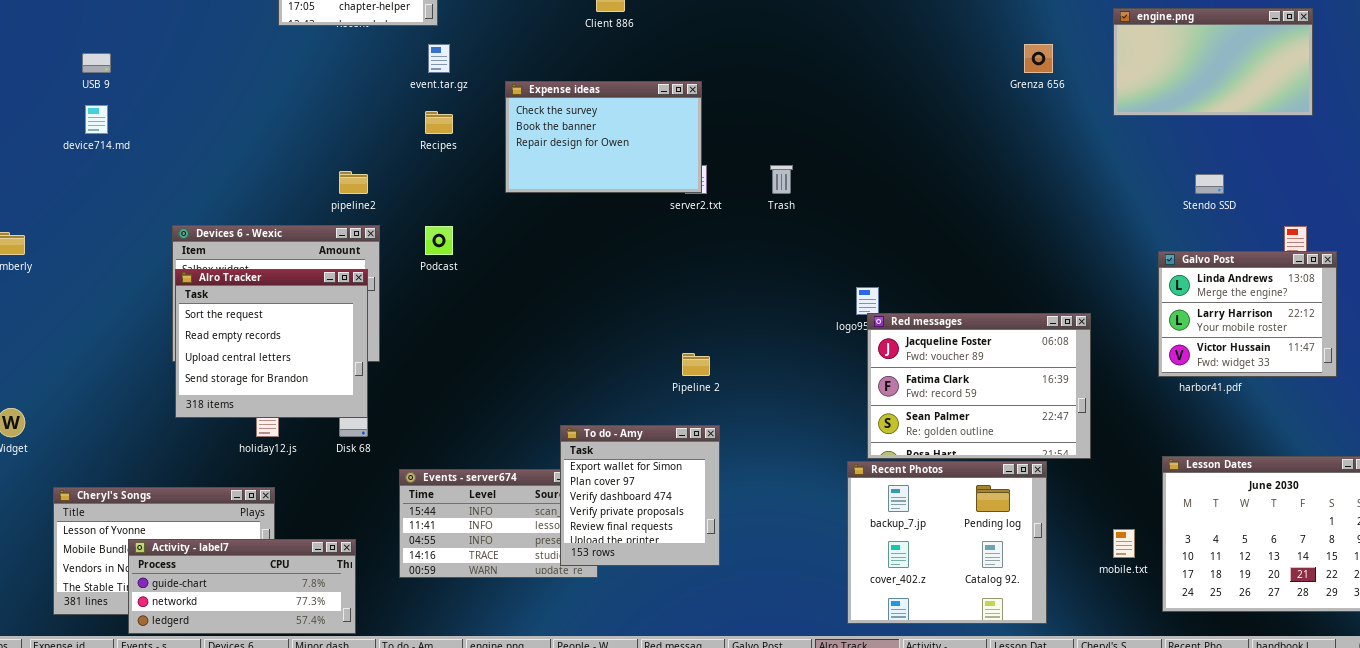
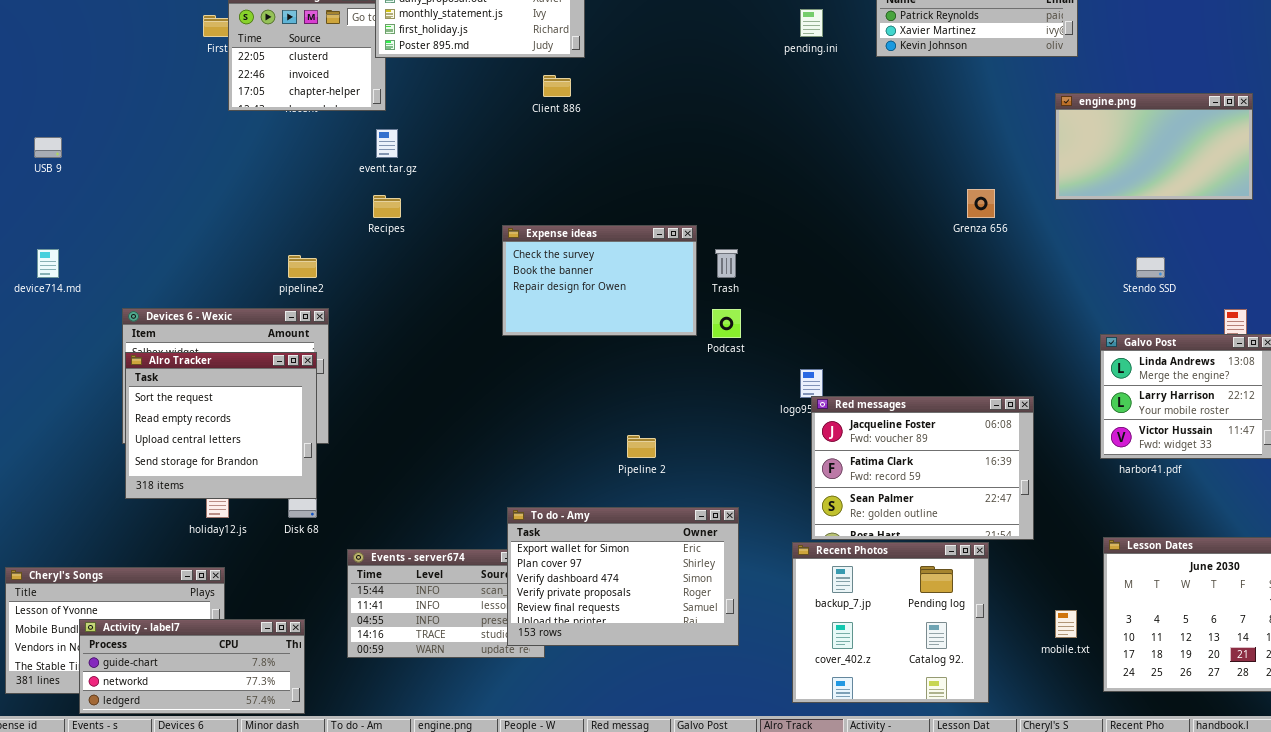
Grenza 656: [1024,44,1053,73] -> [967,189,995,218], moved
Expense ideas: [505,81,702,193] -> [502,225,697,336], moved
device714.md: [85,105,108,134] -> [37,249,59,278], moved
Podcast: [425,226,453,255] -> [712,309,741,338], moved
To do - Amy: [560,425,720,566] -> [507,507,739,646], resized

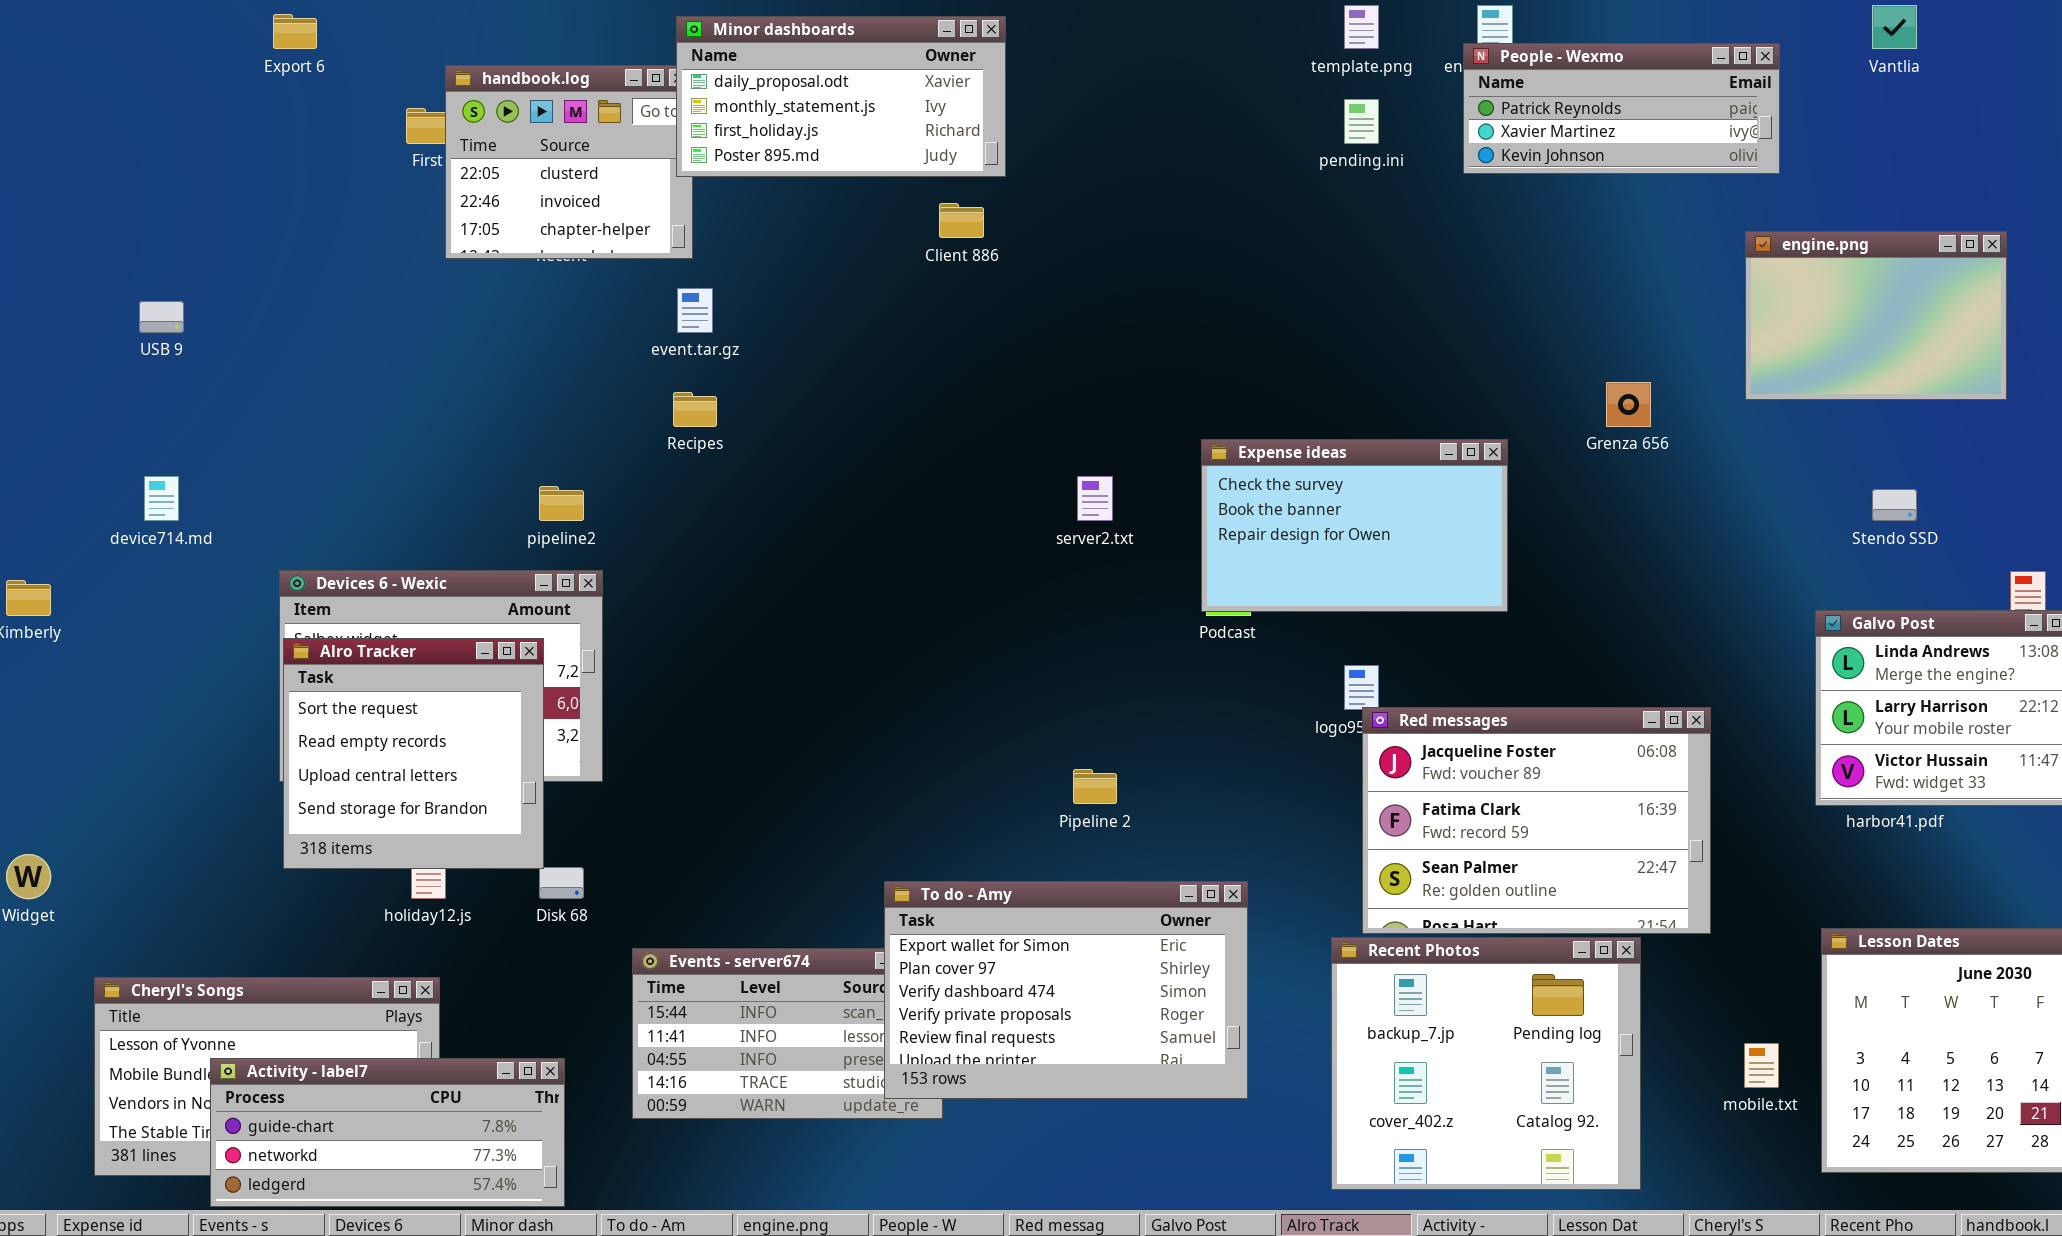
engine.png: [1055,93,1253,200] -> [1745,231,2007,400], resized
Expense ideas: [502,225,697,336] -> [1201,439,1508,612], moved
Alro Tracker: [125,352,317,499] -> [283,638,544,869], resized

